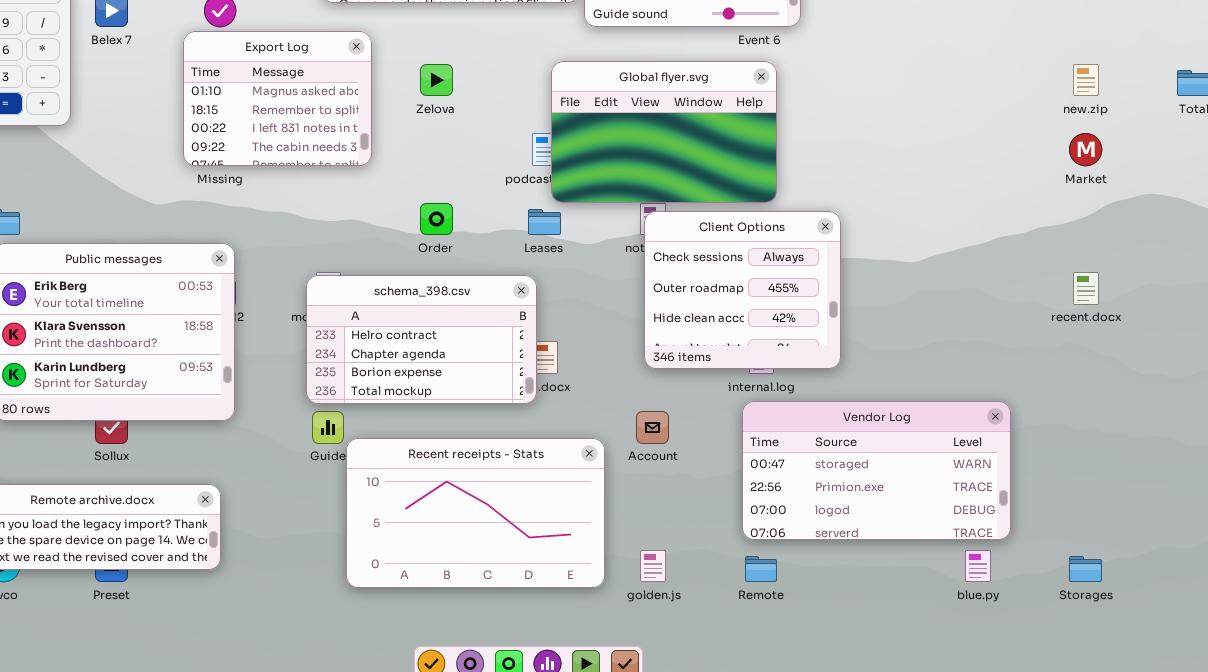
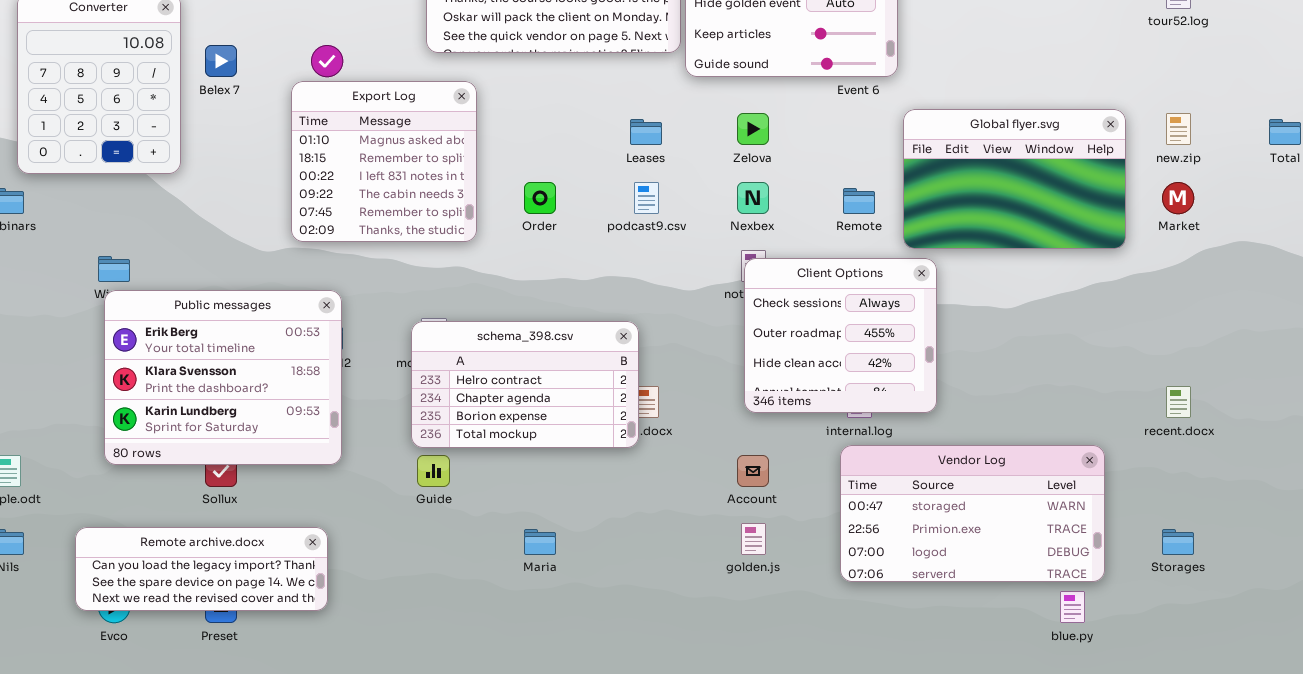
Export Log: [183,31,372,166] -> [291,81,477,242], resized
Global flyer.svg: [551,61,777,203] -> [903,109,1126,249], moved
Zelova: [420,64,453,96] -> [737,113,769,145], moved
Order: [420,203,453,235] -> [524,182,556,214], moved
Leases: [528,209,561,235] -> [630,119,662,145], moved
recent.docx: [1073,272,1099,305] -> [1166,386,1191,418], moved
Recent receipts - Stats: [346,438,605,588] -> none, closed
golden.js: [640,550,666,582] -> [741,523,766,555], moved
Remote: [745,556,777,582] -> [843,188,875,214], moved
Storages: [1069,556,1102,582] -> [1162,529,1194,555], moved

